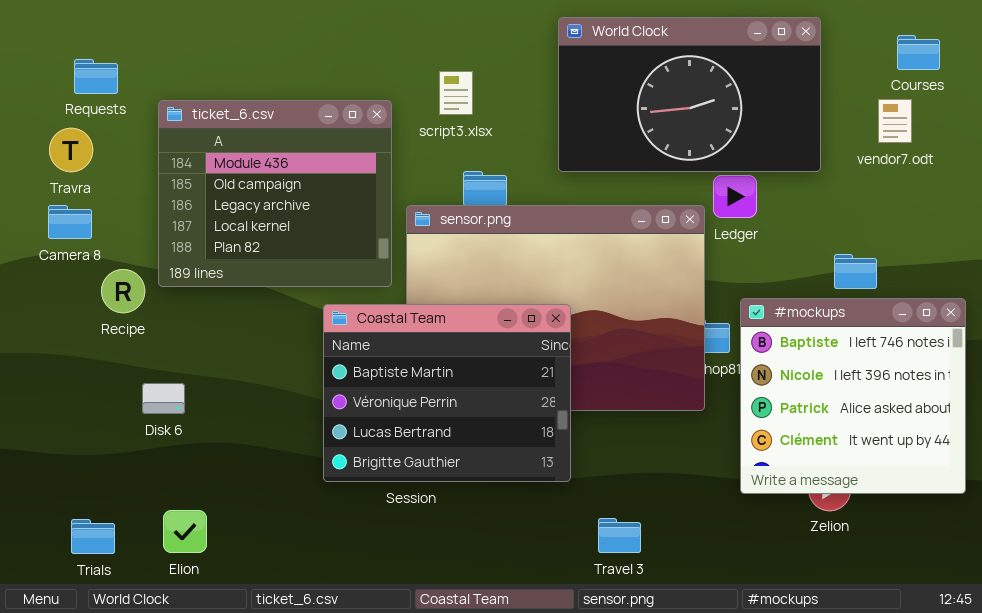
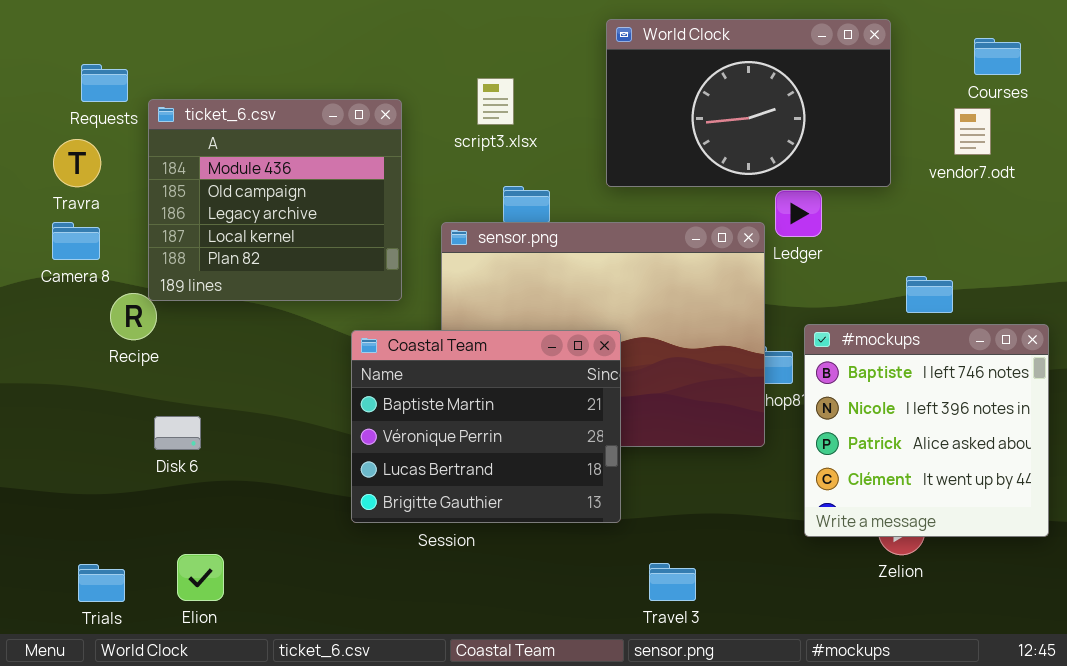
ticket_6.csv: [158,100,392,287] -> [148,99,402,301], moved

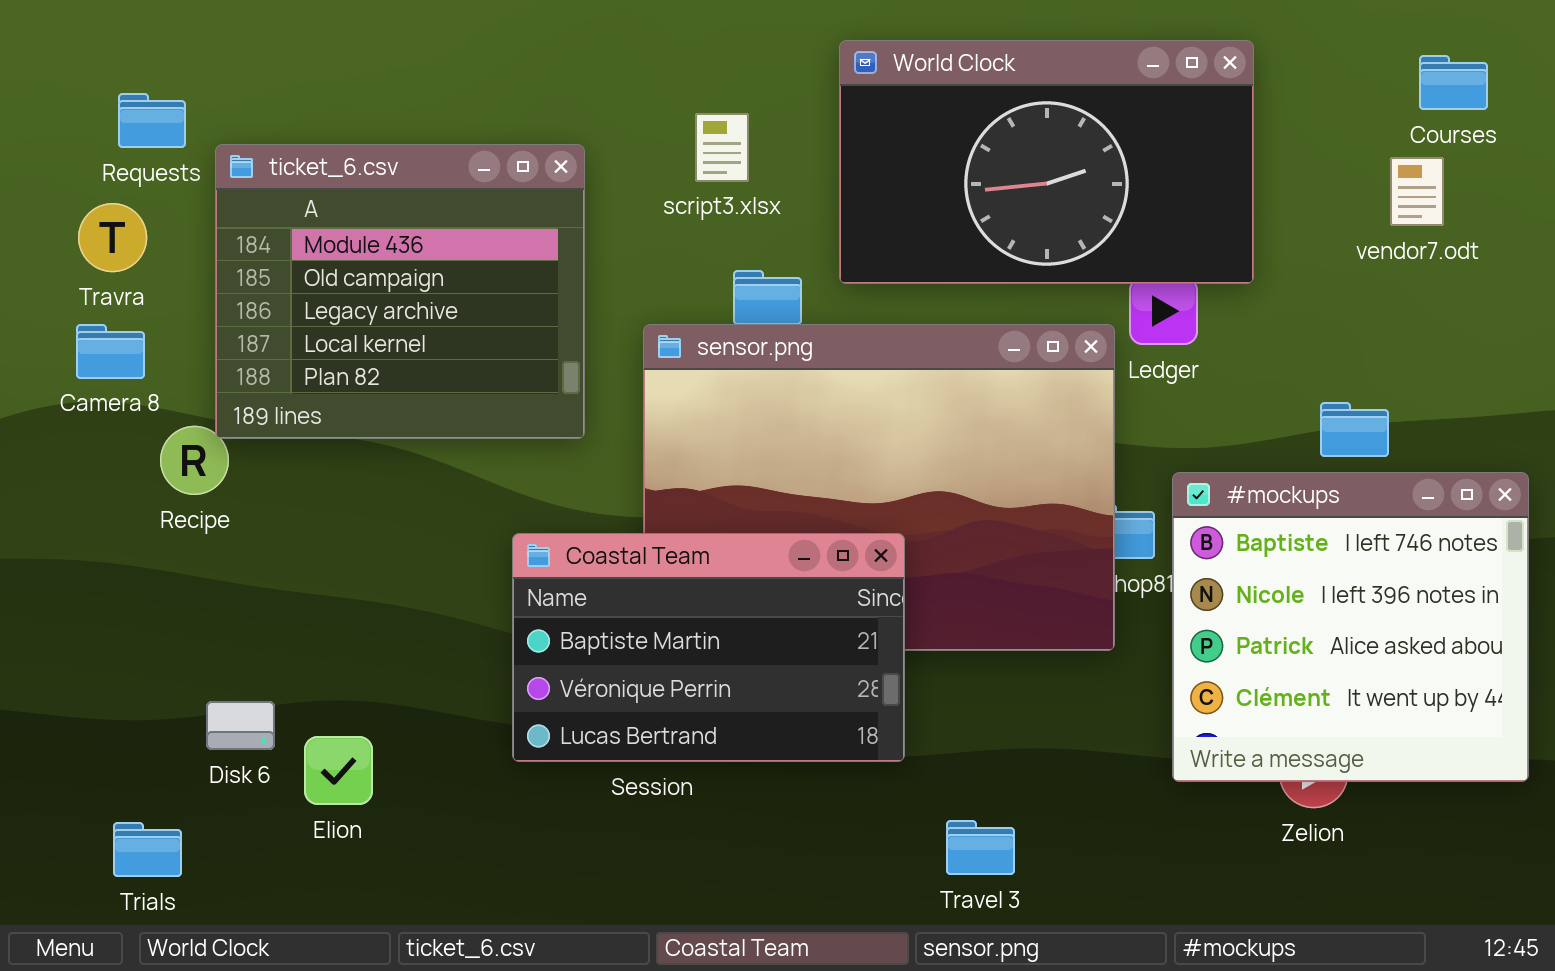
World Clock: [606,19,891,187] -> [839,40,1254,284], moved
Coastal Team: [351,330,621,523] -> [512,533,905,762], resized
Disk 6: [154,416,201,450] -> [206,701,275,750], moved
Elion: [177,554,224,601] -> [304,736,373,805], moved

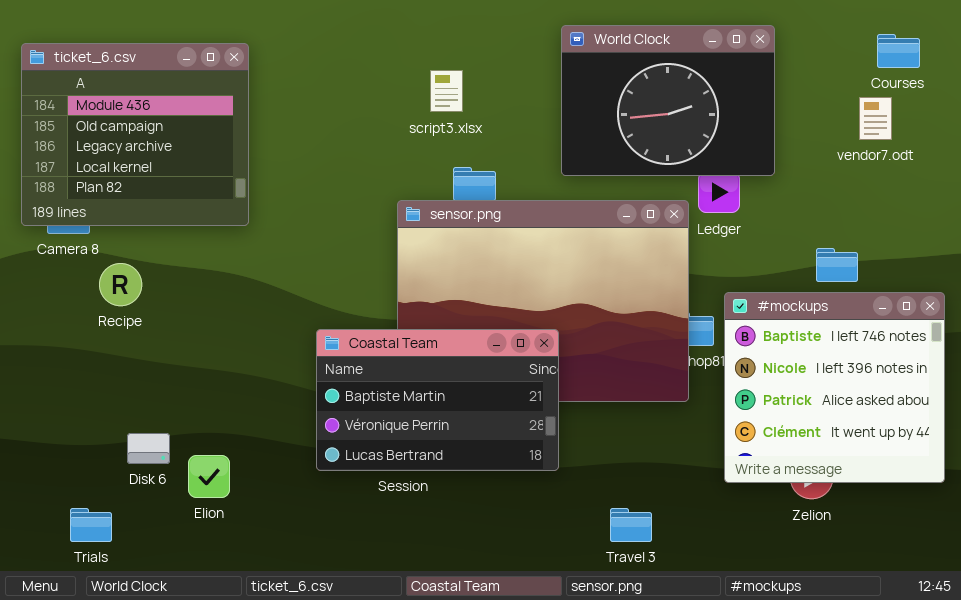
World Clock: [839,40,1254,284] -> [561,25,775,176], resized
ticket_6.csv: [215,144,585,439] -> [21,43,249,226], moved
Travel 3: [946,820,1015,875] -> [610,508,652,542], moved

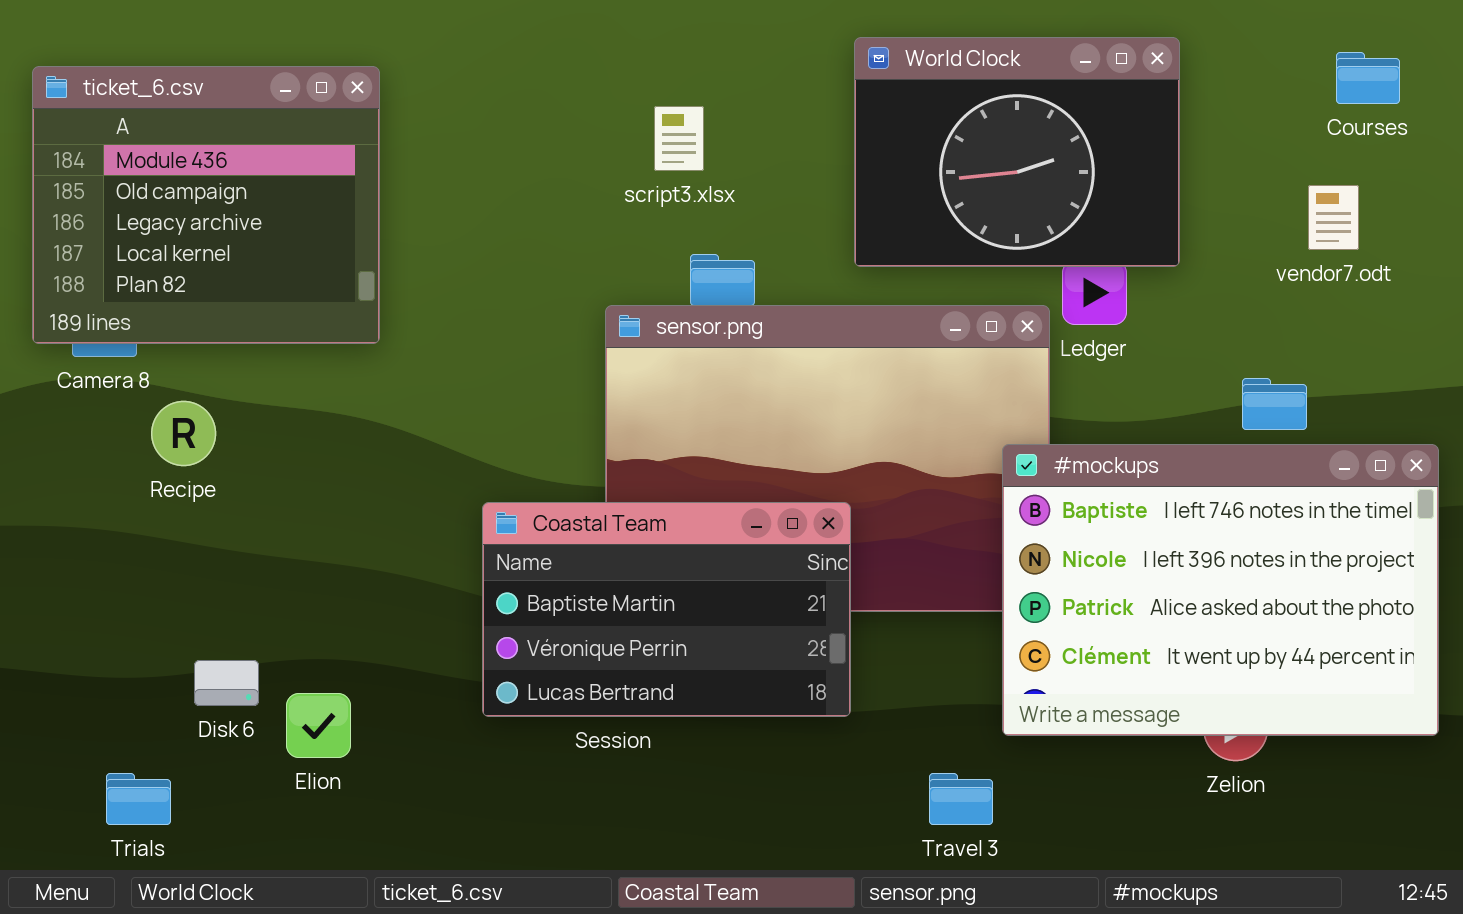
vendor7.odt: [859,97,892,140] -> [1308,185,1359,250], moved
#mockups: [724,292,945,483] -> [1002,444,1439,736], resized

